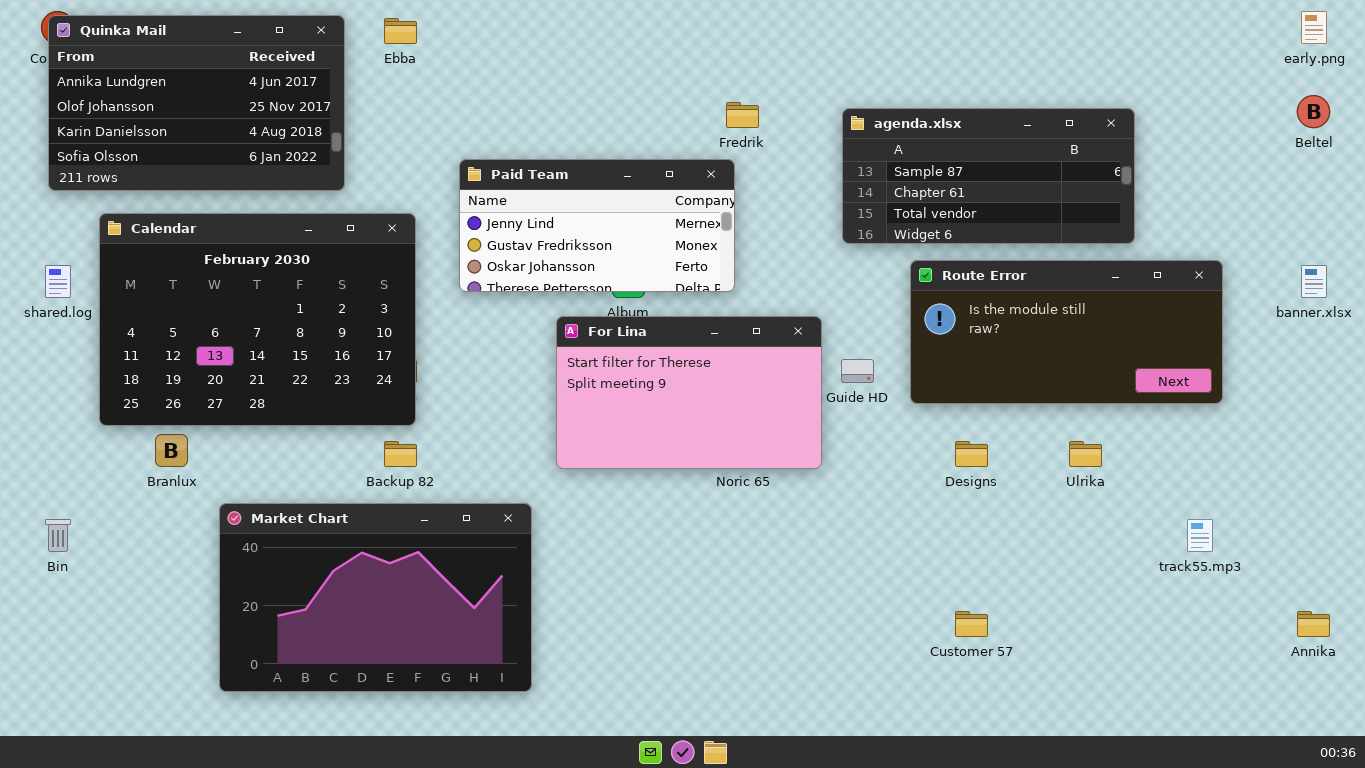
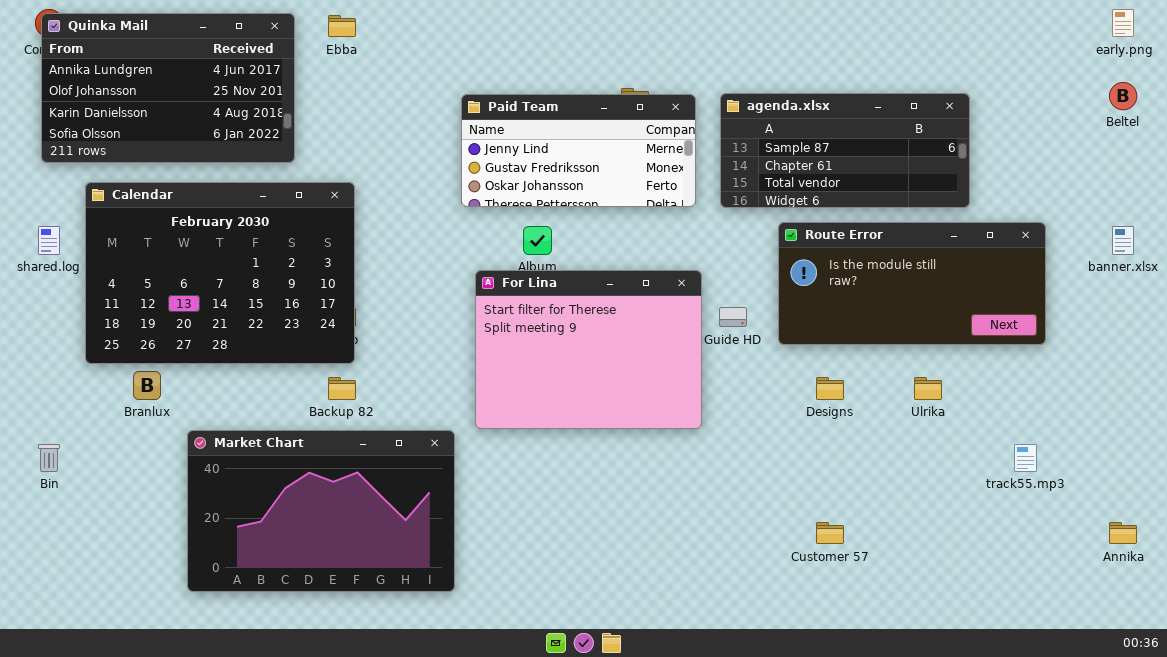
Paid Team: [459,159,735,292] -> [461,94,696,207], moved
For Lina: [556,316,822,469] -> [475,270,702,429], resized

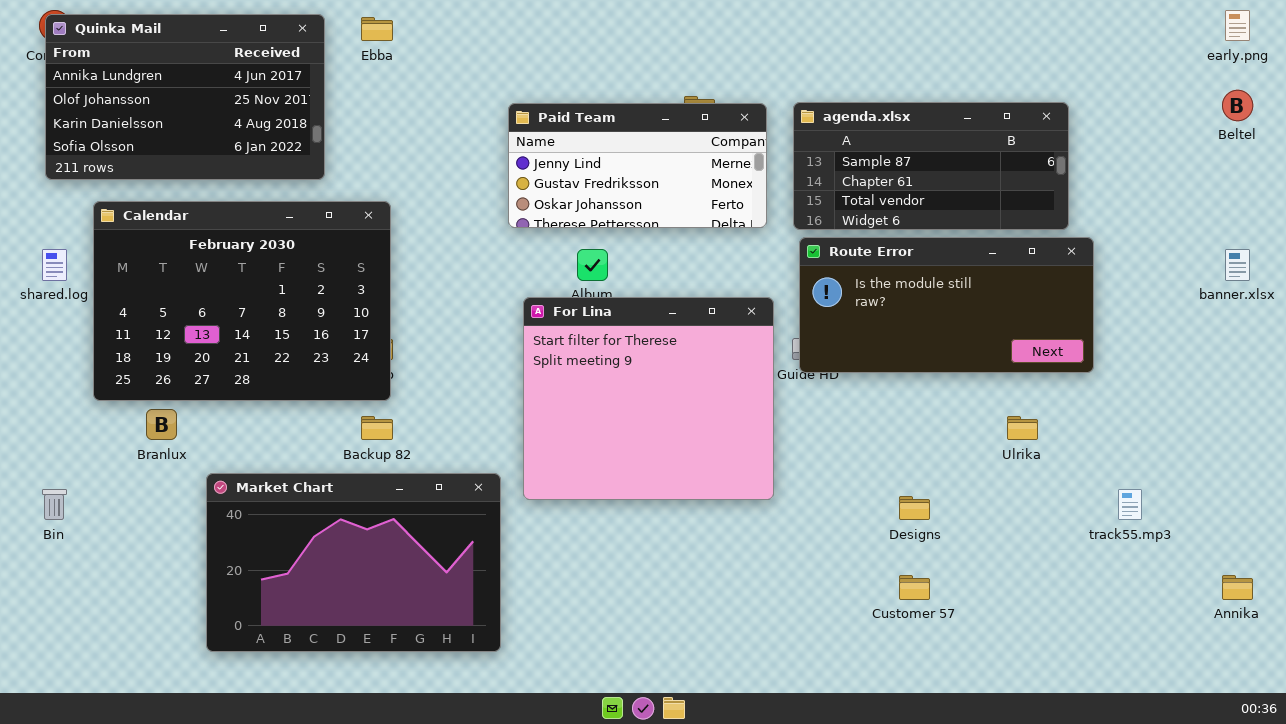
Route Error: [778,222,1046,345] -> [799,237,1094,373], moved
For Lina: [475,270,702,429] -> [523,297,774,500], resized
Designs: [816,377,844,400] -> [899,496,930,520], moved

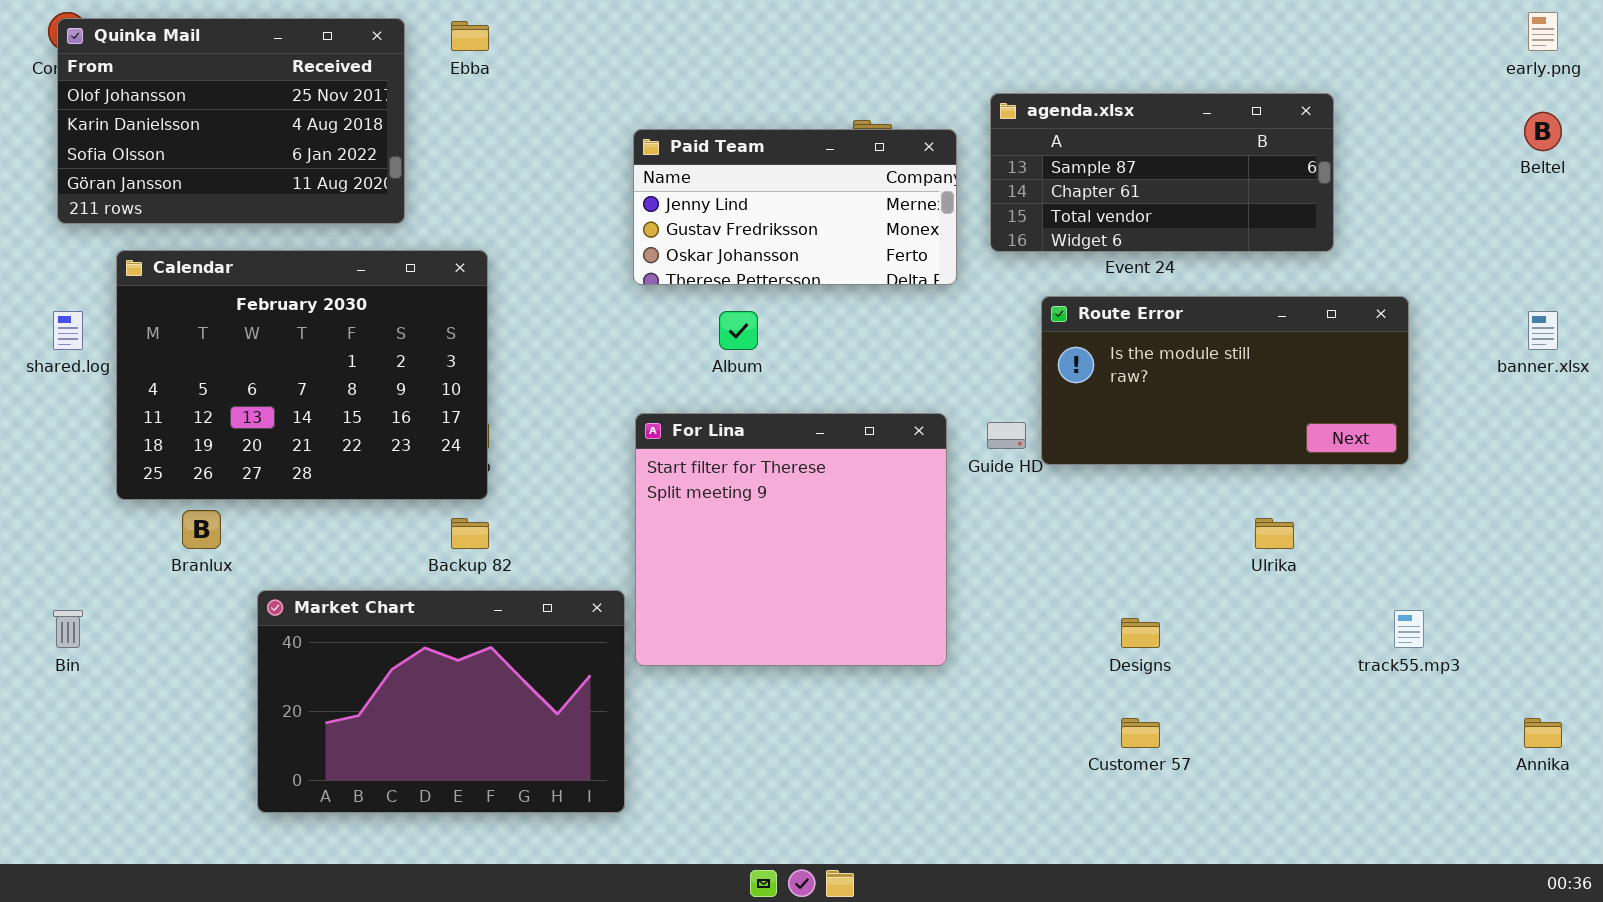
Quinka Mail: [45,14,325,180] -> [57,18,405,224], scrolled down 1 row
agenda.xlsx: [793,102,1069,230] -> [990,93,1334,252], moved
Route Error: [799,237,1094,373] -> [1041,296,1409,465], moved
For Lina: [523,297,774,500] -> [635,413,947,666], moved

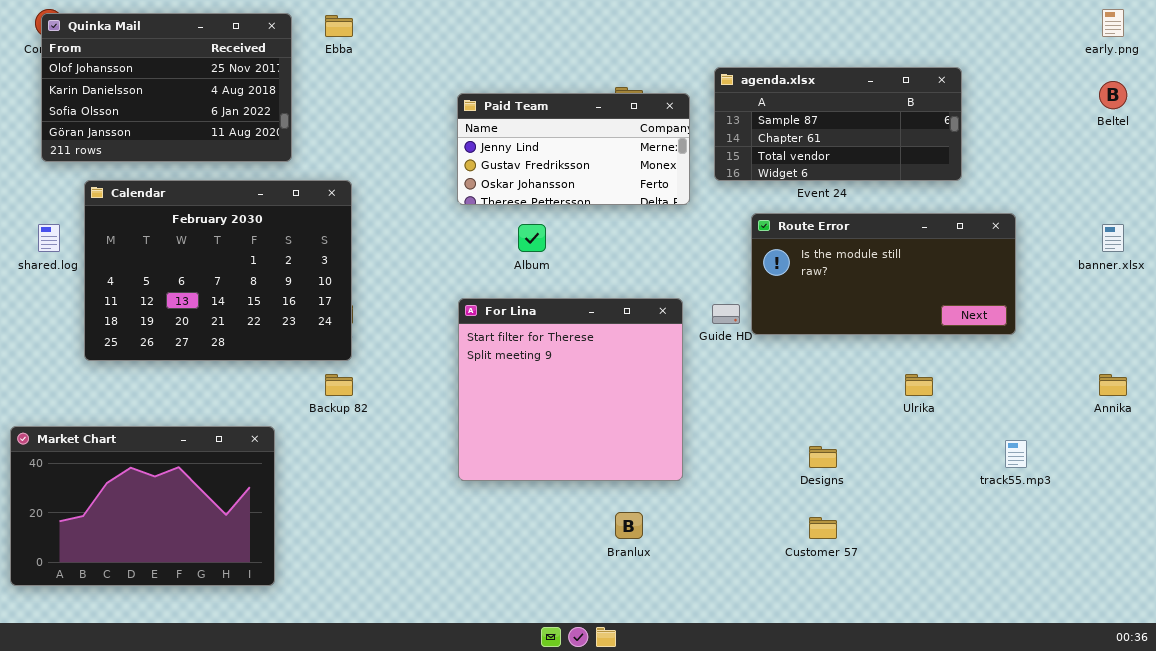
Branlux: [182,510,221,549] -> [615,512,643,539], moved
Market Chart: [257,590,625,813] -> [10,426,275,586], moved
Annika: [1524,718,1562,748] -> [1099,374,1127,396], moved

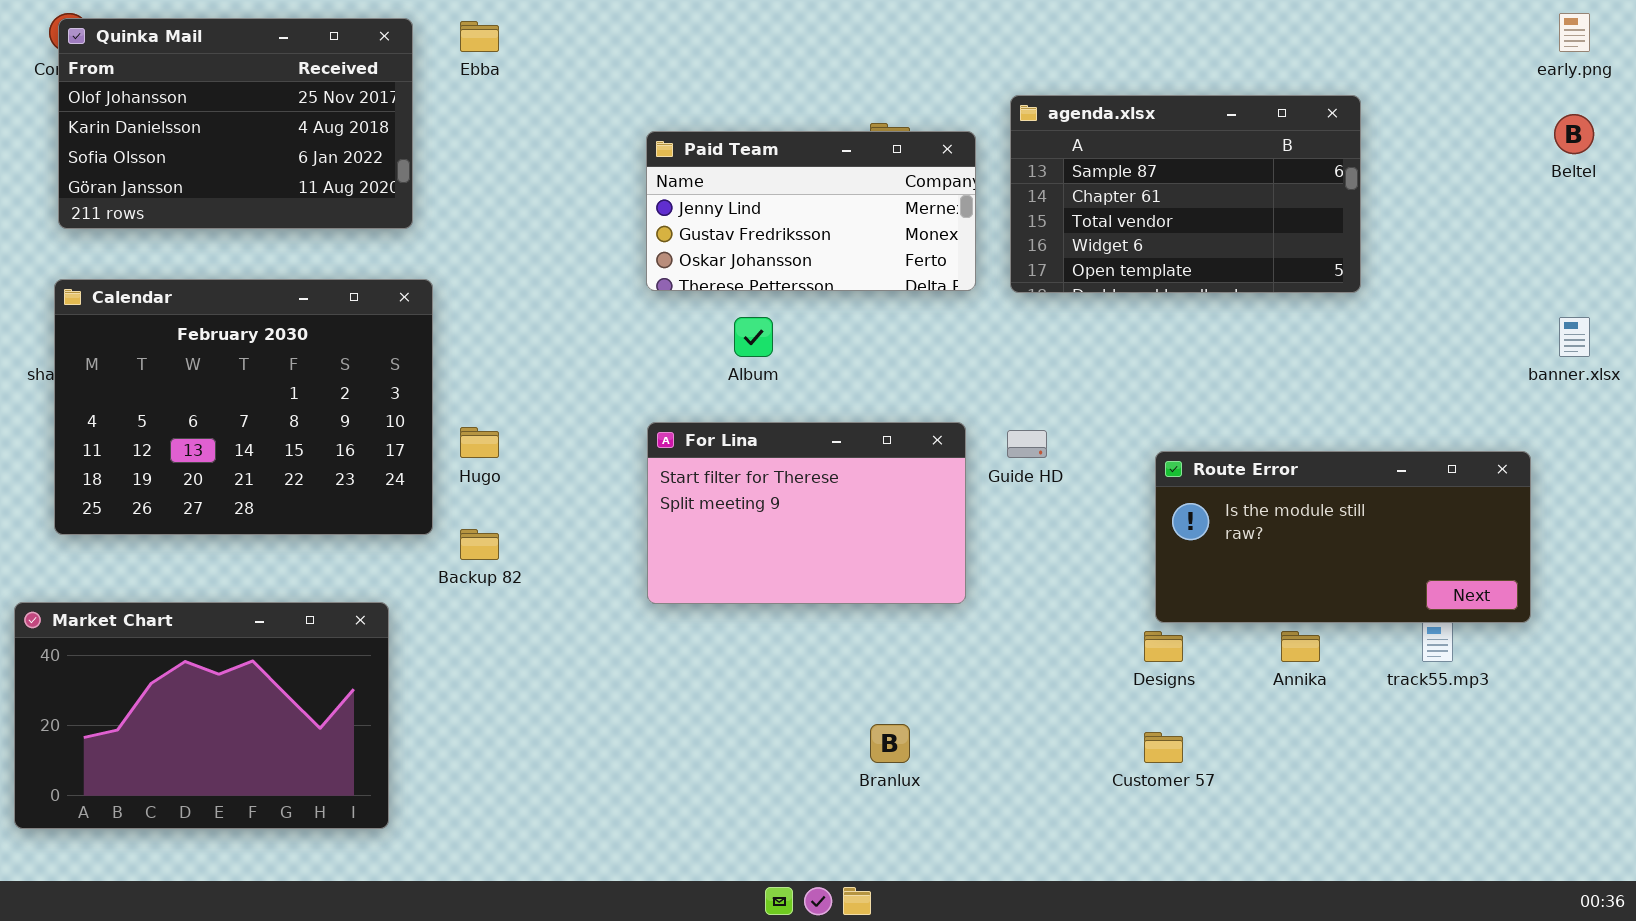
agenda.xlsx: [714,67,962,181] -> [1010,95,1361,293], resized
Calendar: [84,180,352,361] -> [54,279,433,535], moved
Route Error: [751,213,1016,335] -> [1155,451,1531,623], moved
For Lina: [458,298,683,481] -> [647,422,966,604], resized
Annika: [1099,374,1127,396] -> [1281,631,1320,662], moved

